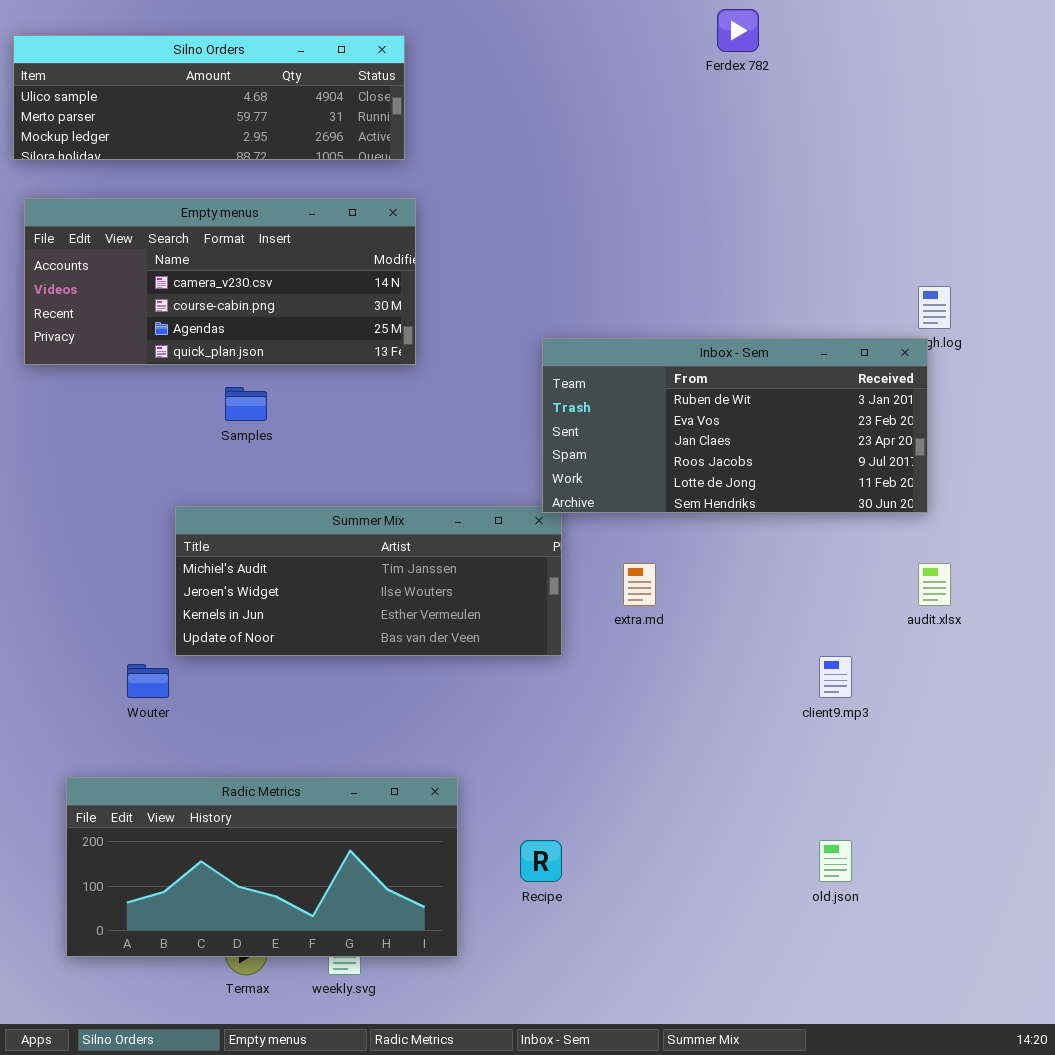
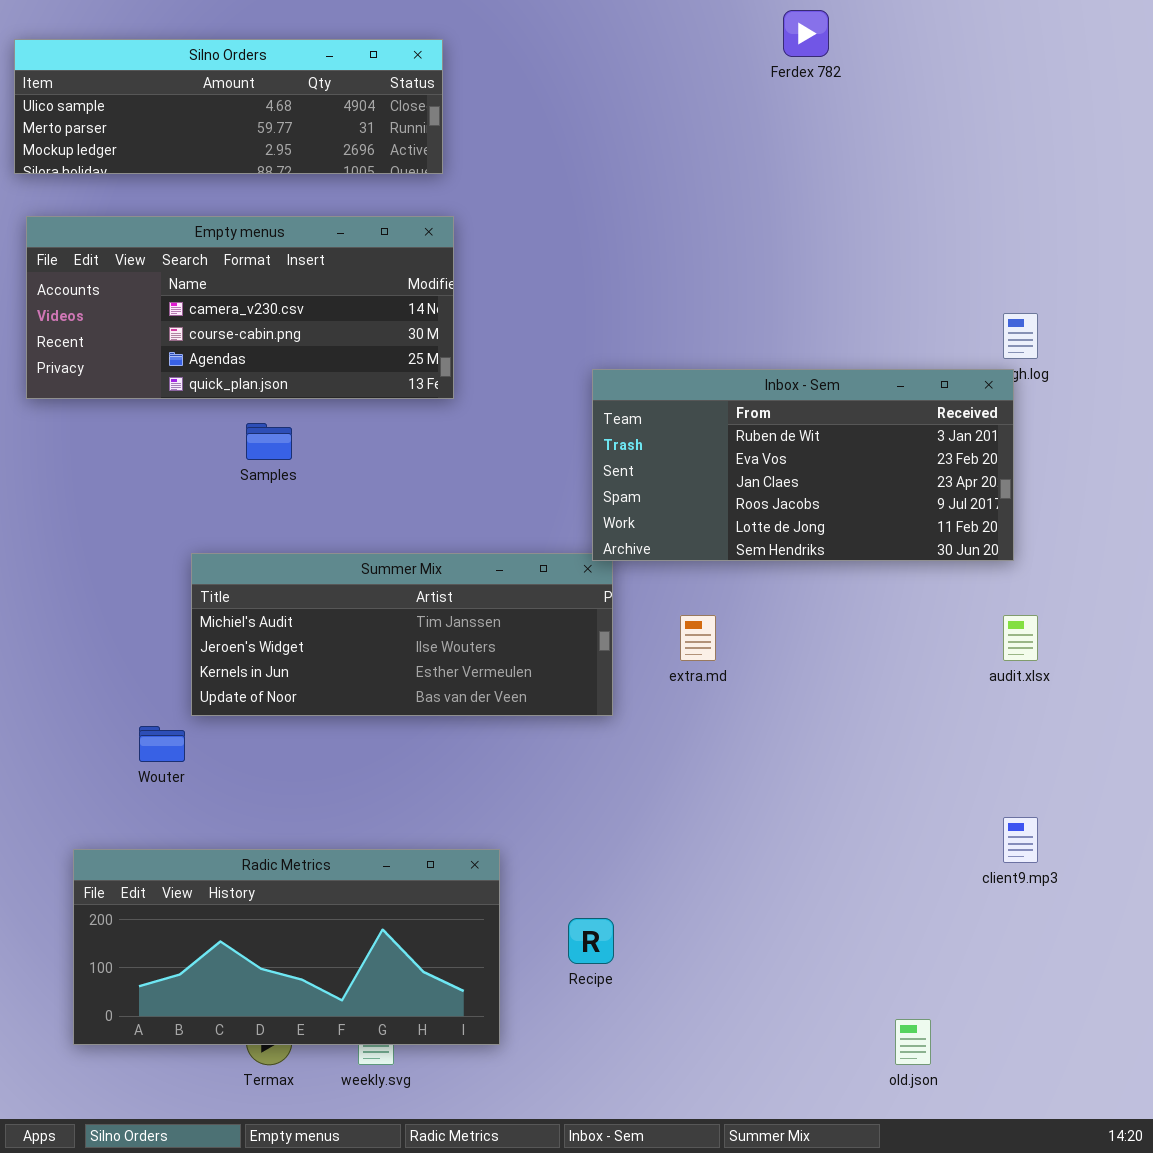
client9.mp3: [819,656,852,698] -> [1003,817,1038,863], moved
old.json: [819,840,852,882] -> [895,1019,931,1065], moved

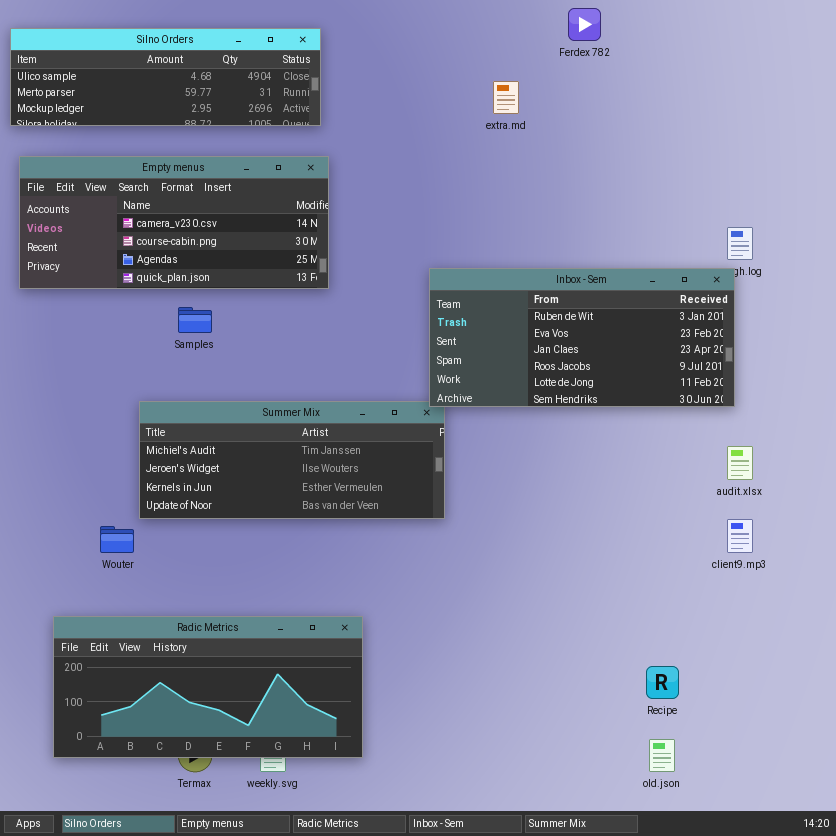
extra.md: [680,615,716,661] -> [493,81,519,114], moved
client9.mp3: [1003,817,1038,863] -> [727,519,753,553], moved
Recipe: [568,918,614,964] -> [646,666,679,699], moved

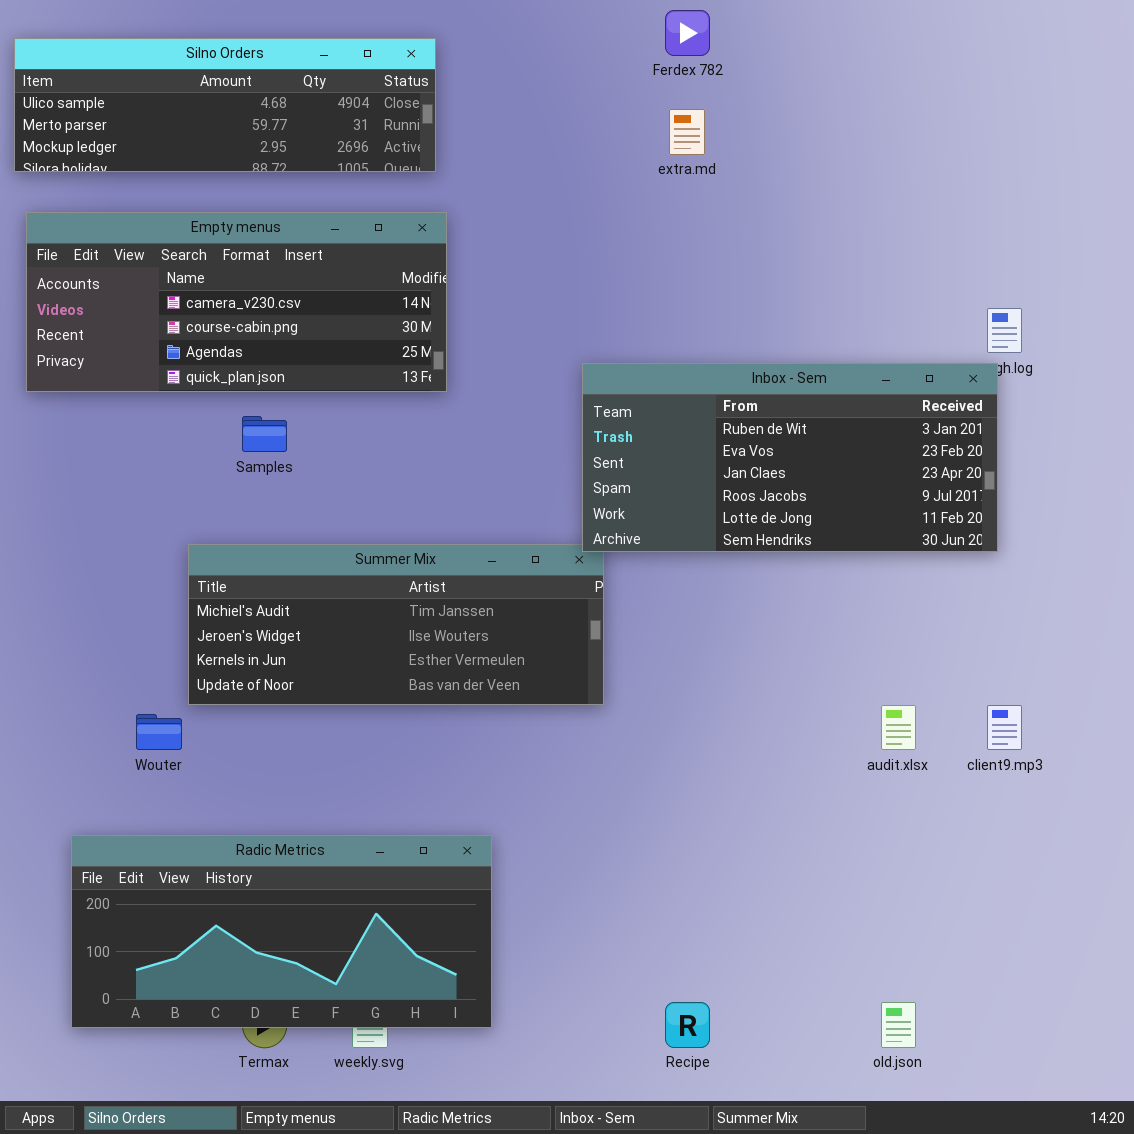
Ferdex 782: [568,8,601,41] -> [665,10,710,56], moved
audit.xlsx: [727,446,753,480] -> [881,705,916,750], moved
Recipe: [646,666,679,699] -> [665,1002,710,1048], moved

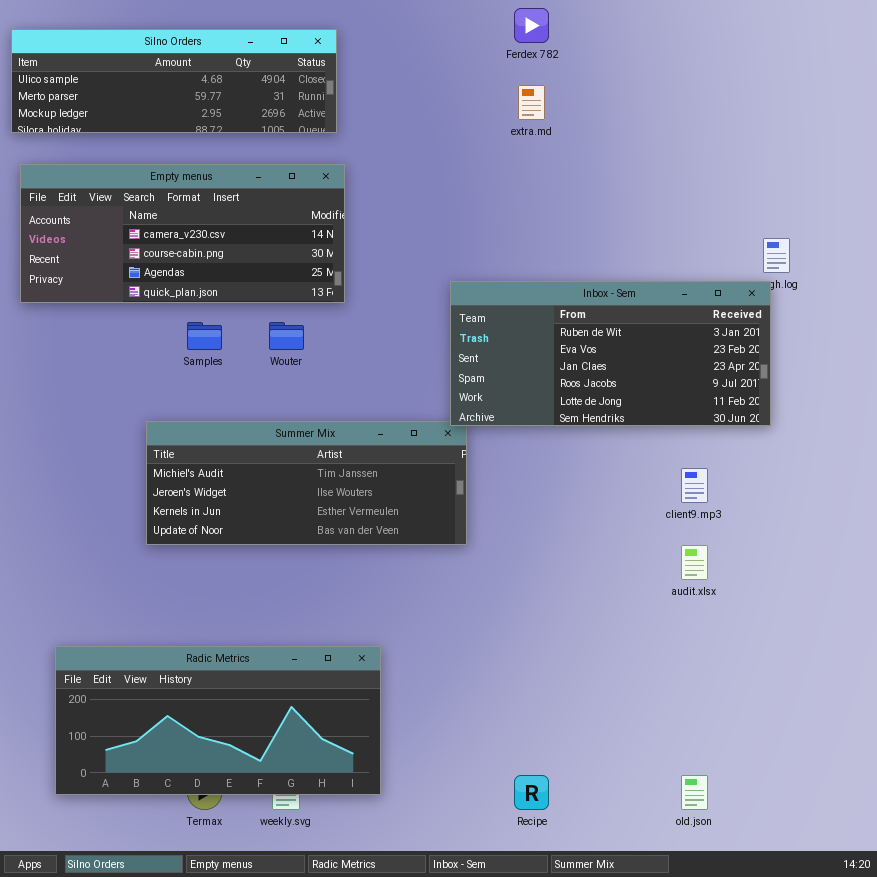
client9.mp3: [987,705,1022,750] -> [681,468,708,503], moved
Wouter: [136,714,182,750] -> [269,322,304,350], moved

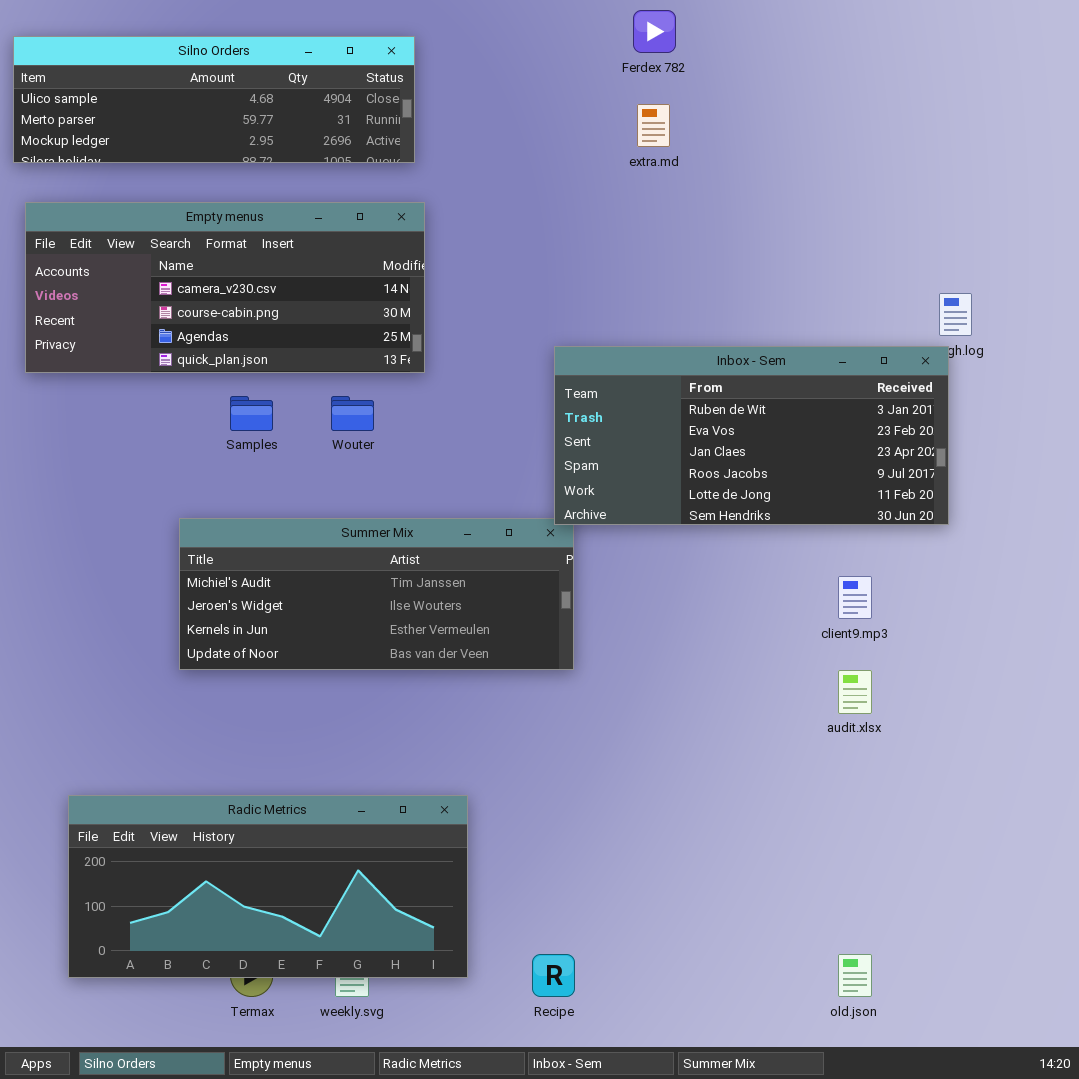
Recipe: [514,775,549,810] -> [532,954,575,997], moved

